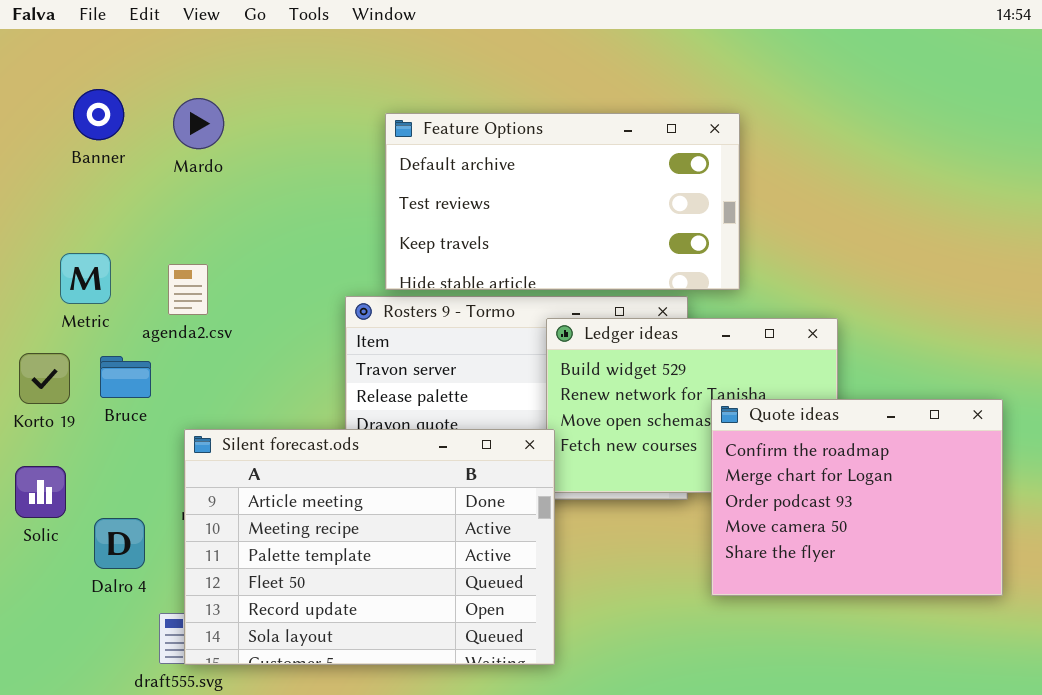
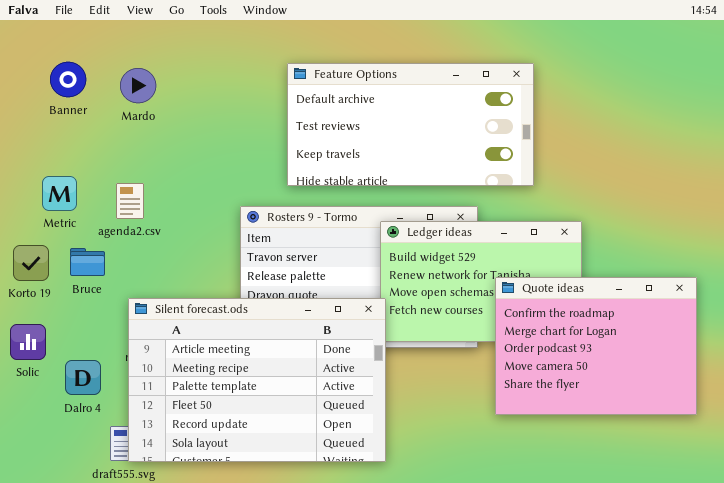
Feature Options: [385,113,740,290] -> [287,63,534,186], moved

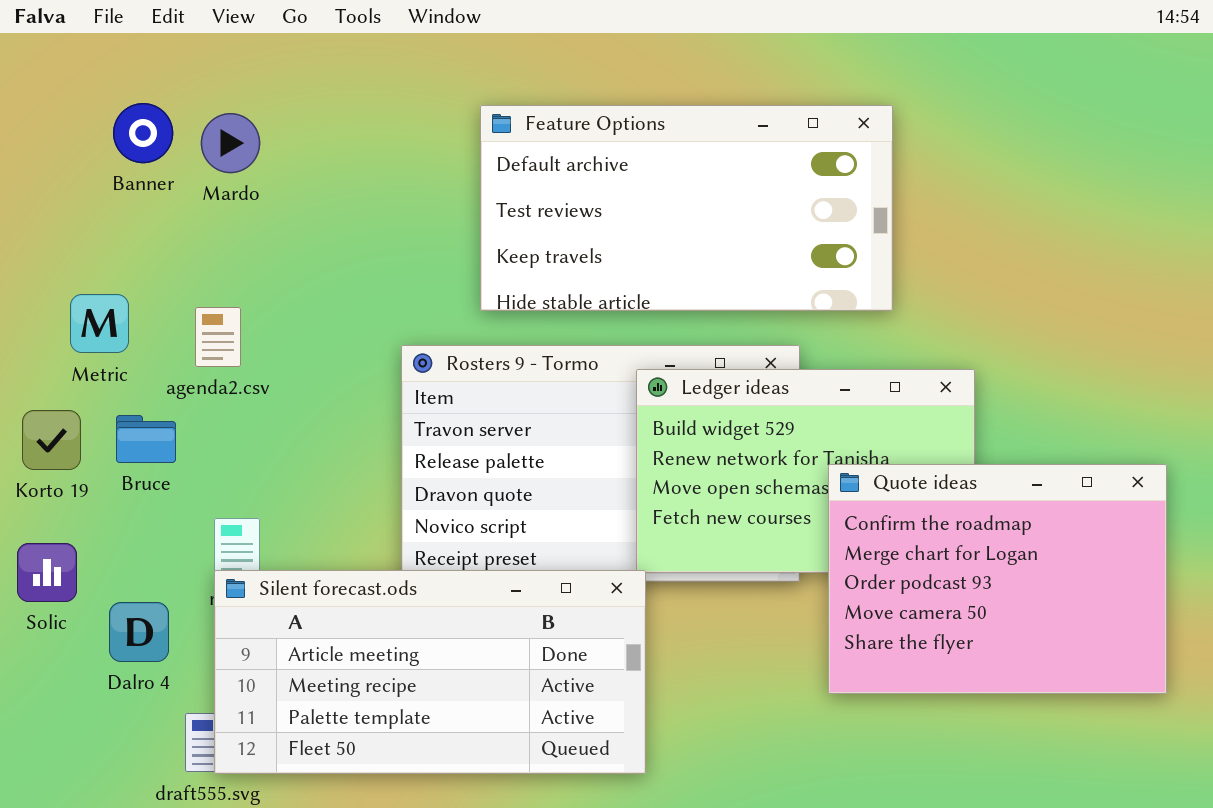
Banner: [50,62,86,97] -> [113,103,173,163], moved
Silent forecast.ods: [128,298,386,462] -> [214,570,646,774], resized

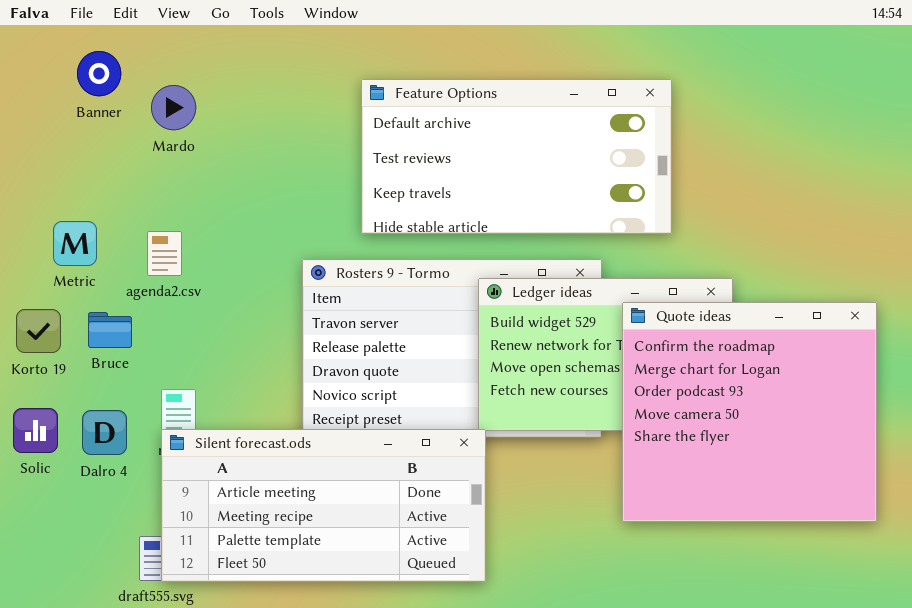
Banner: [113,103,173,163] -> [77,51,121,96], moved
Quote ideas: [828,464,1167,694] -> [622,302,877,522], resized
Dalro 4: [109,602,169,662] -> [82,410,127,455], moved

